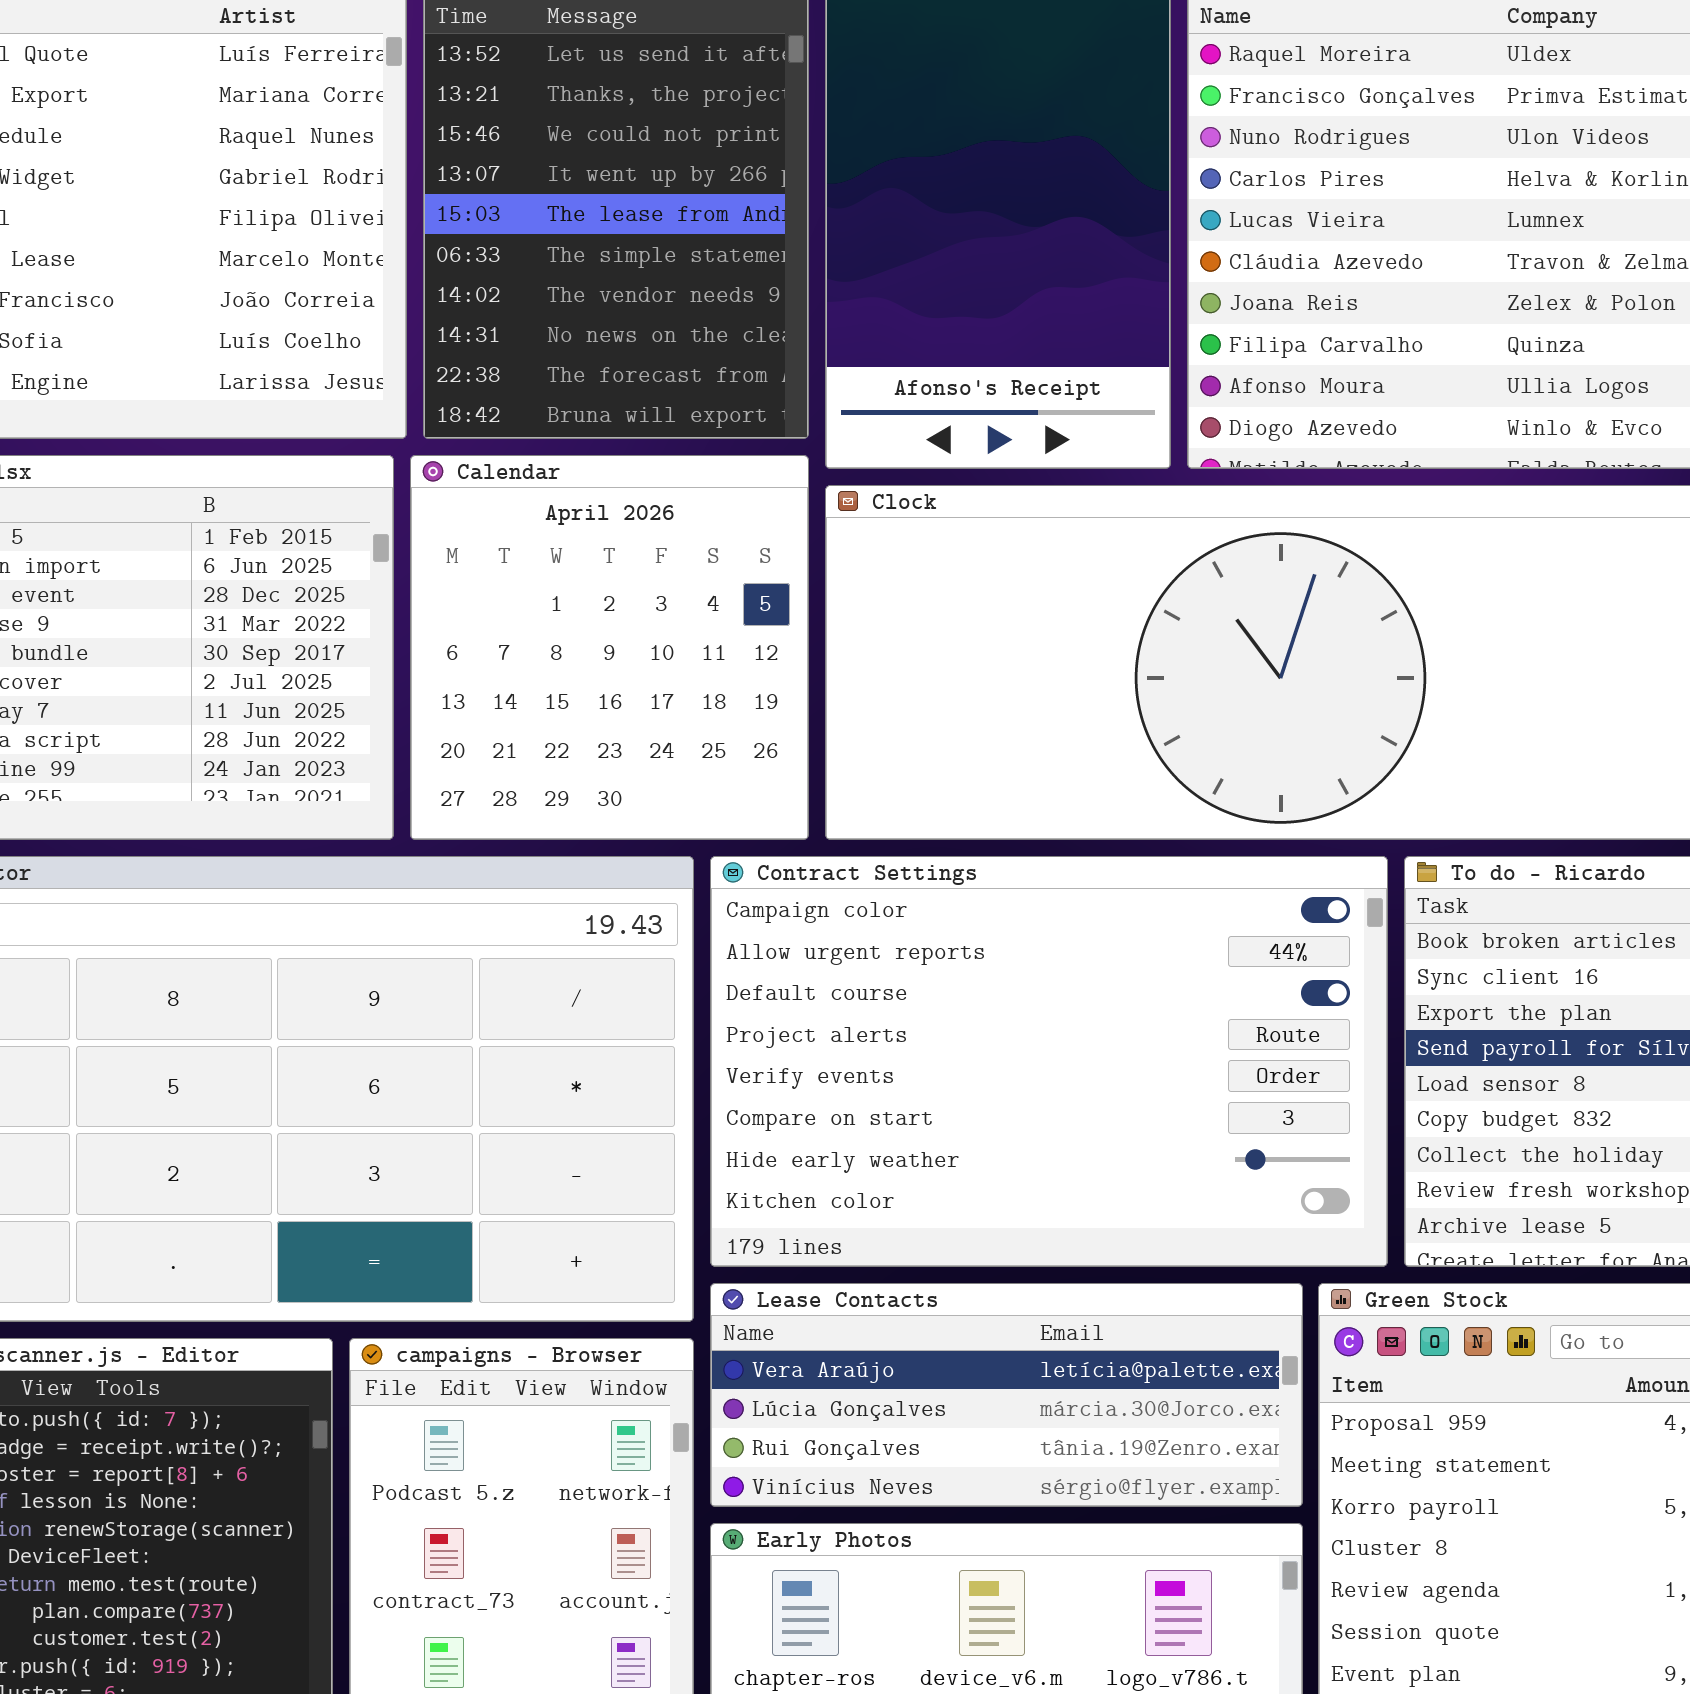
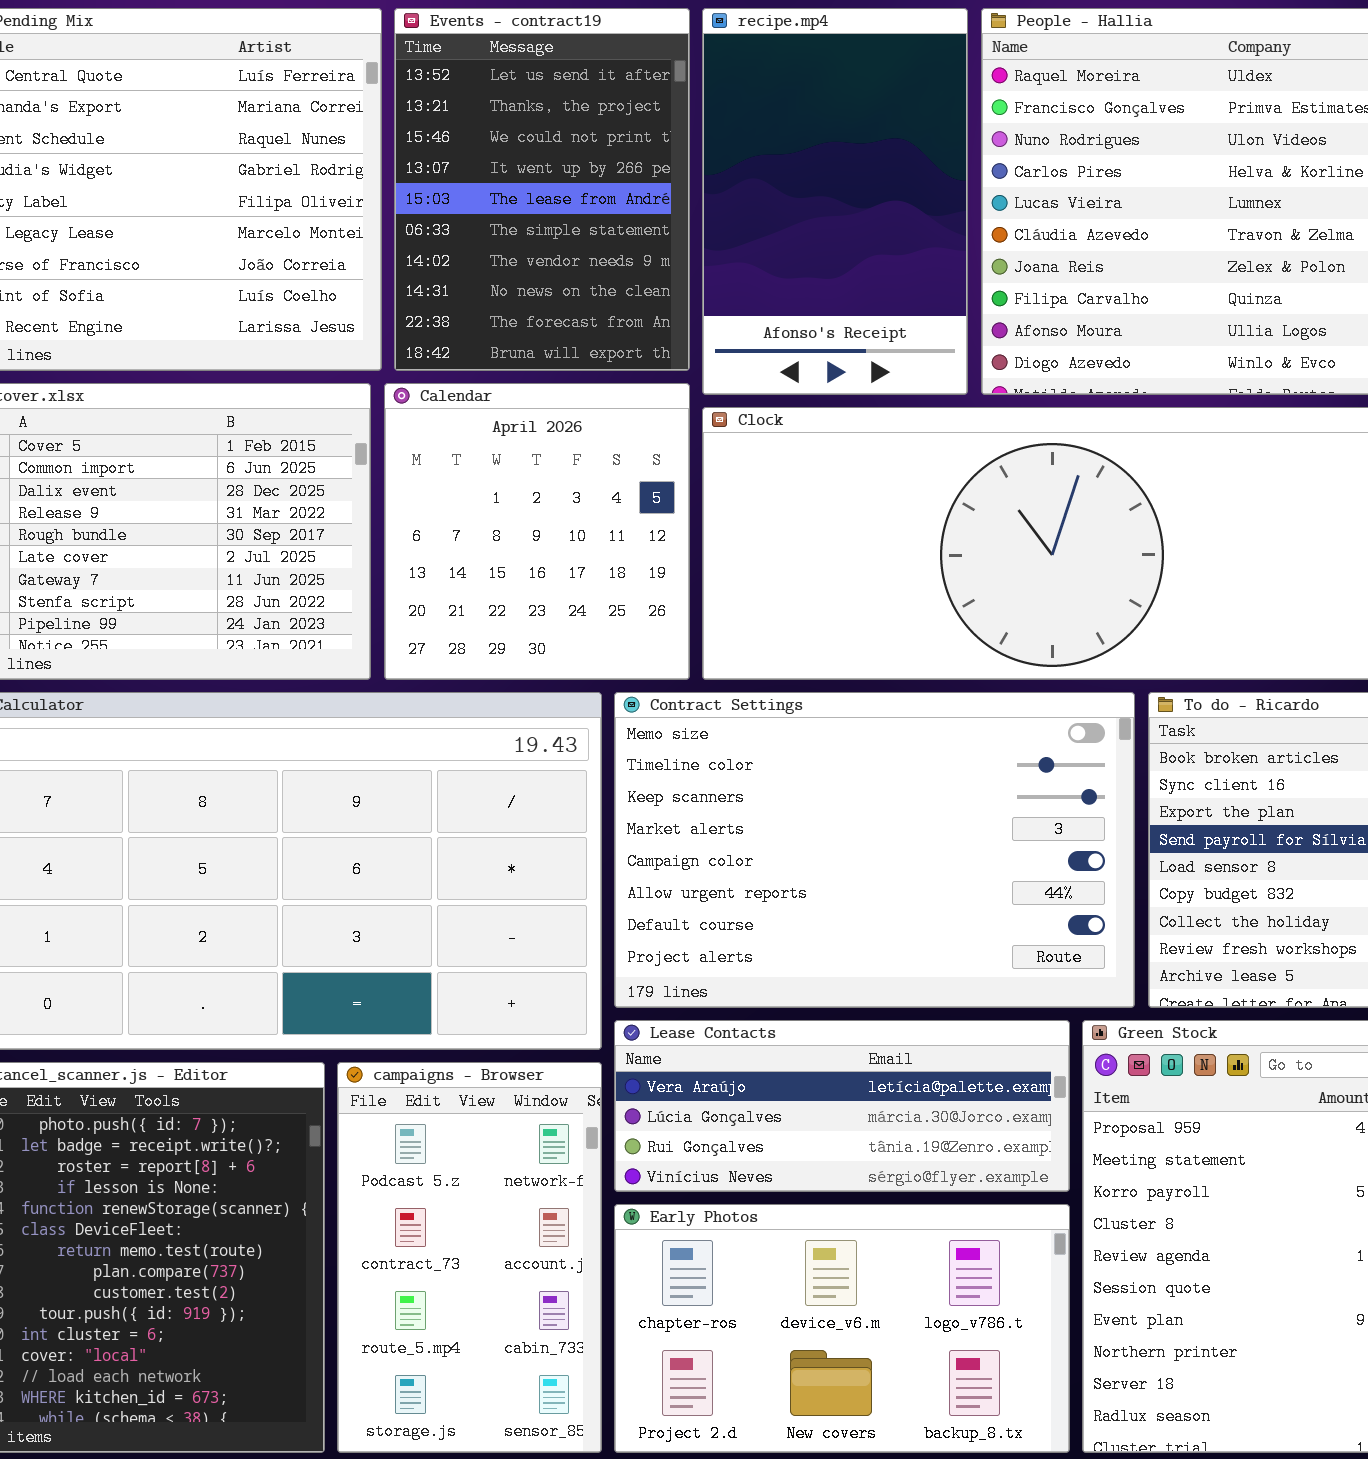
Contract Settings: [710,856,1388,1267] -> [614,692,1135,1008], scrolled up 4 rows

